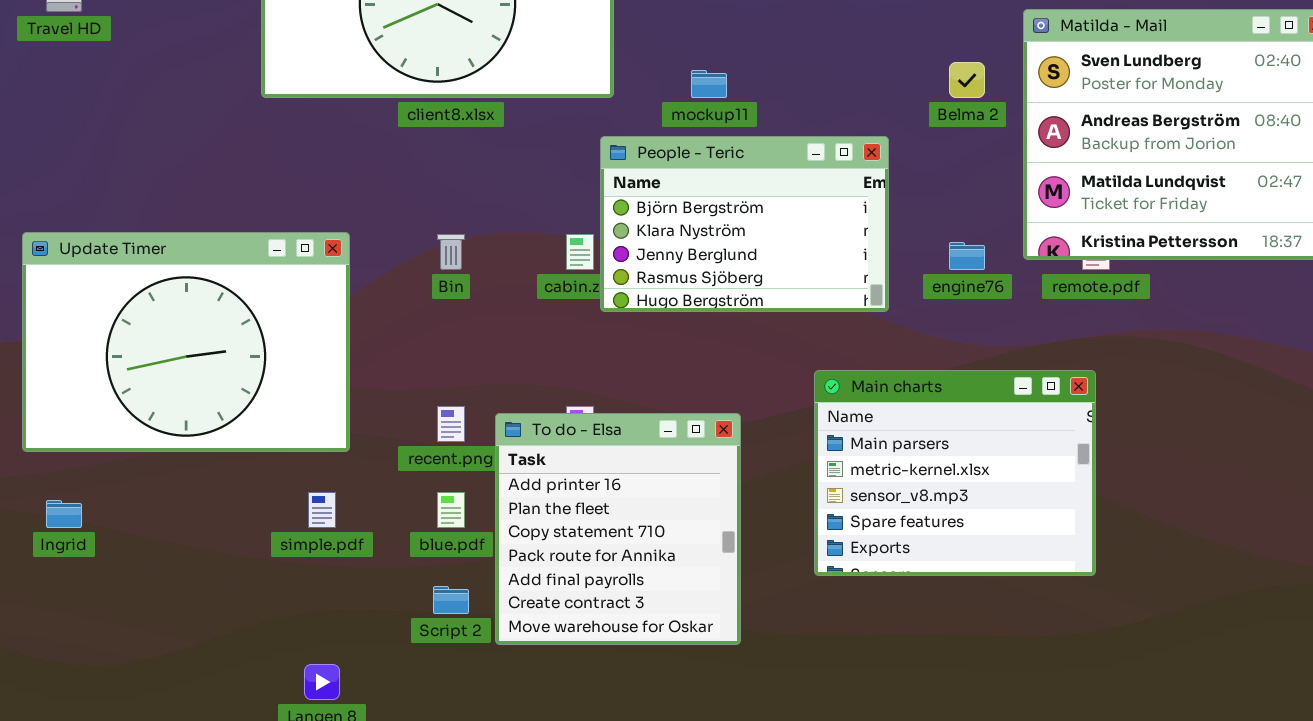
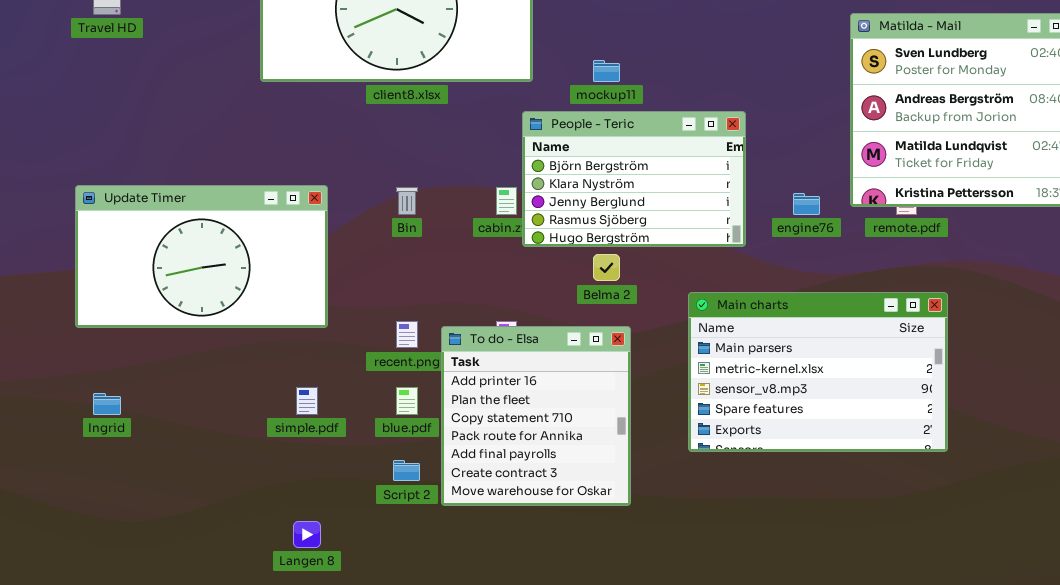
Belma 2: [949,62,985,98] -> [593,254,620,281], moved
Update Timer: [22,232,350,452] -> [75,185,328,328], resized
Main charts: [814,370,1096,576] -> [688,292,948,452], resized

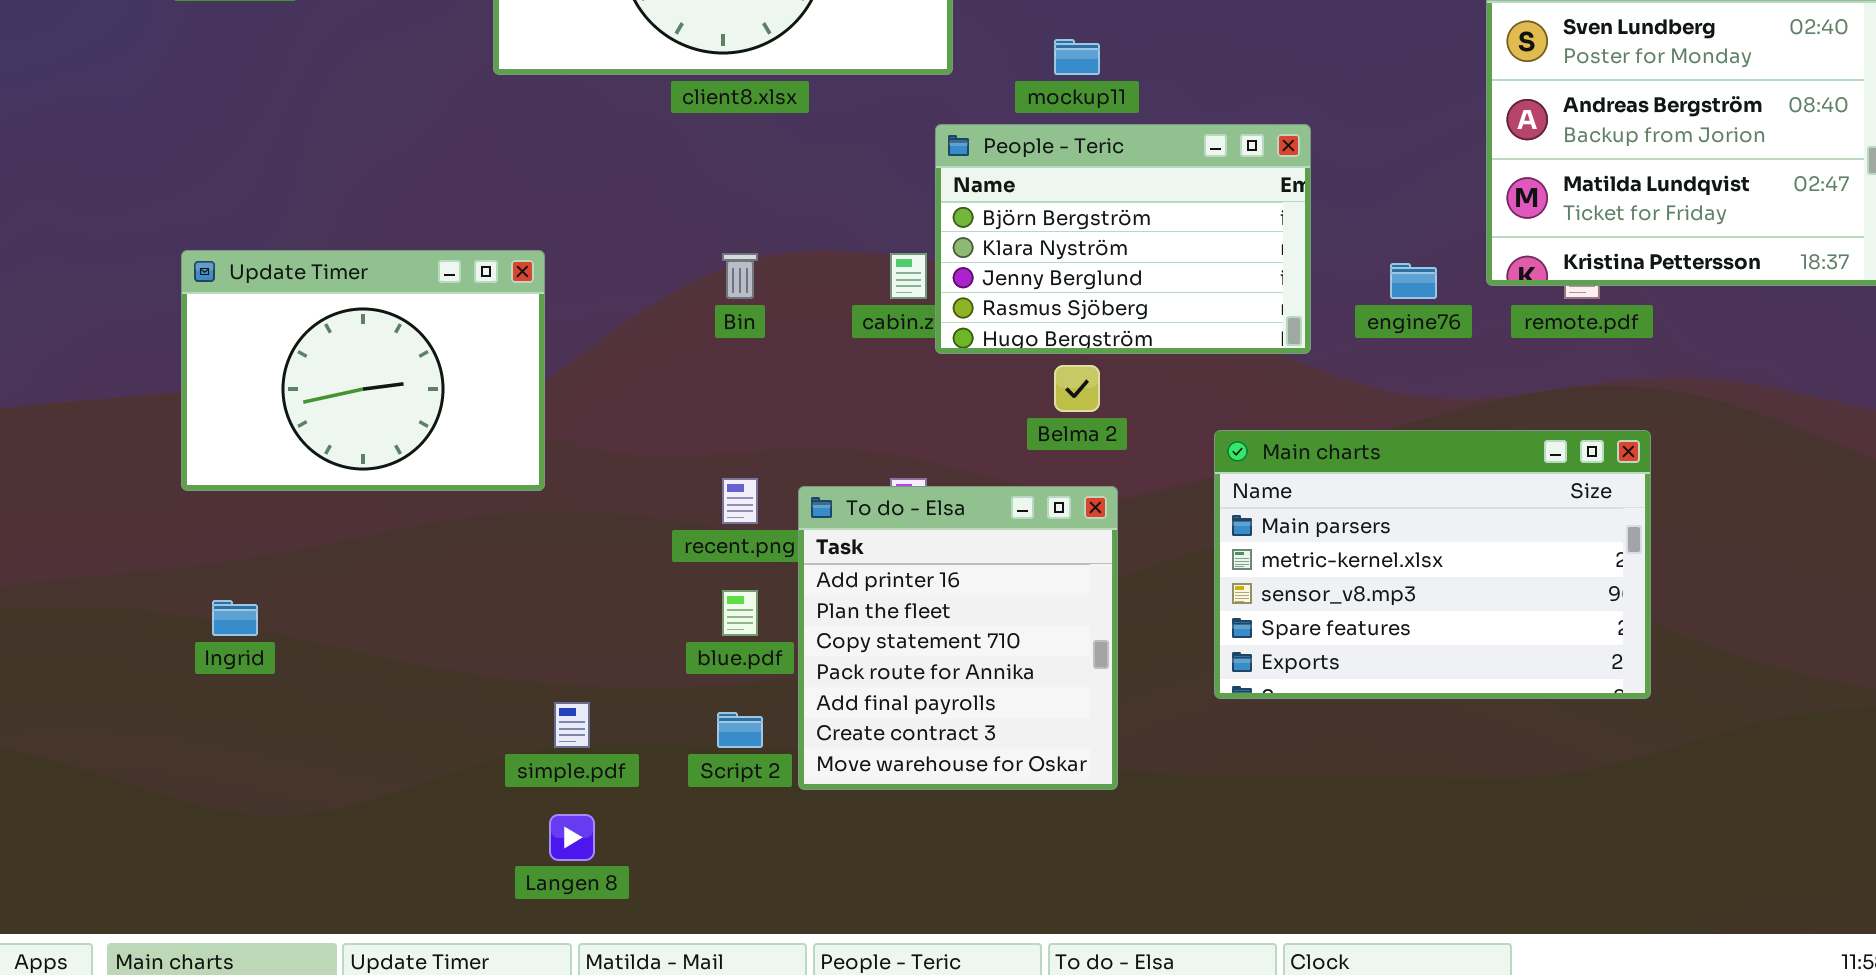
Update Timer: [75,185,328,328] -> [181,250,545,491], resized
simple.pdf: [296,387,318,415] -> [554,702,590,748], moved

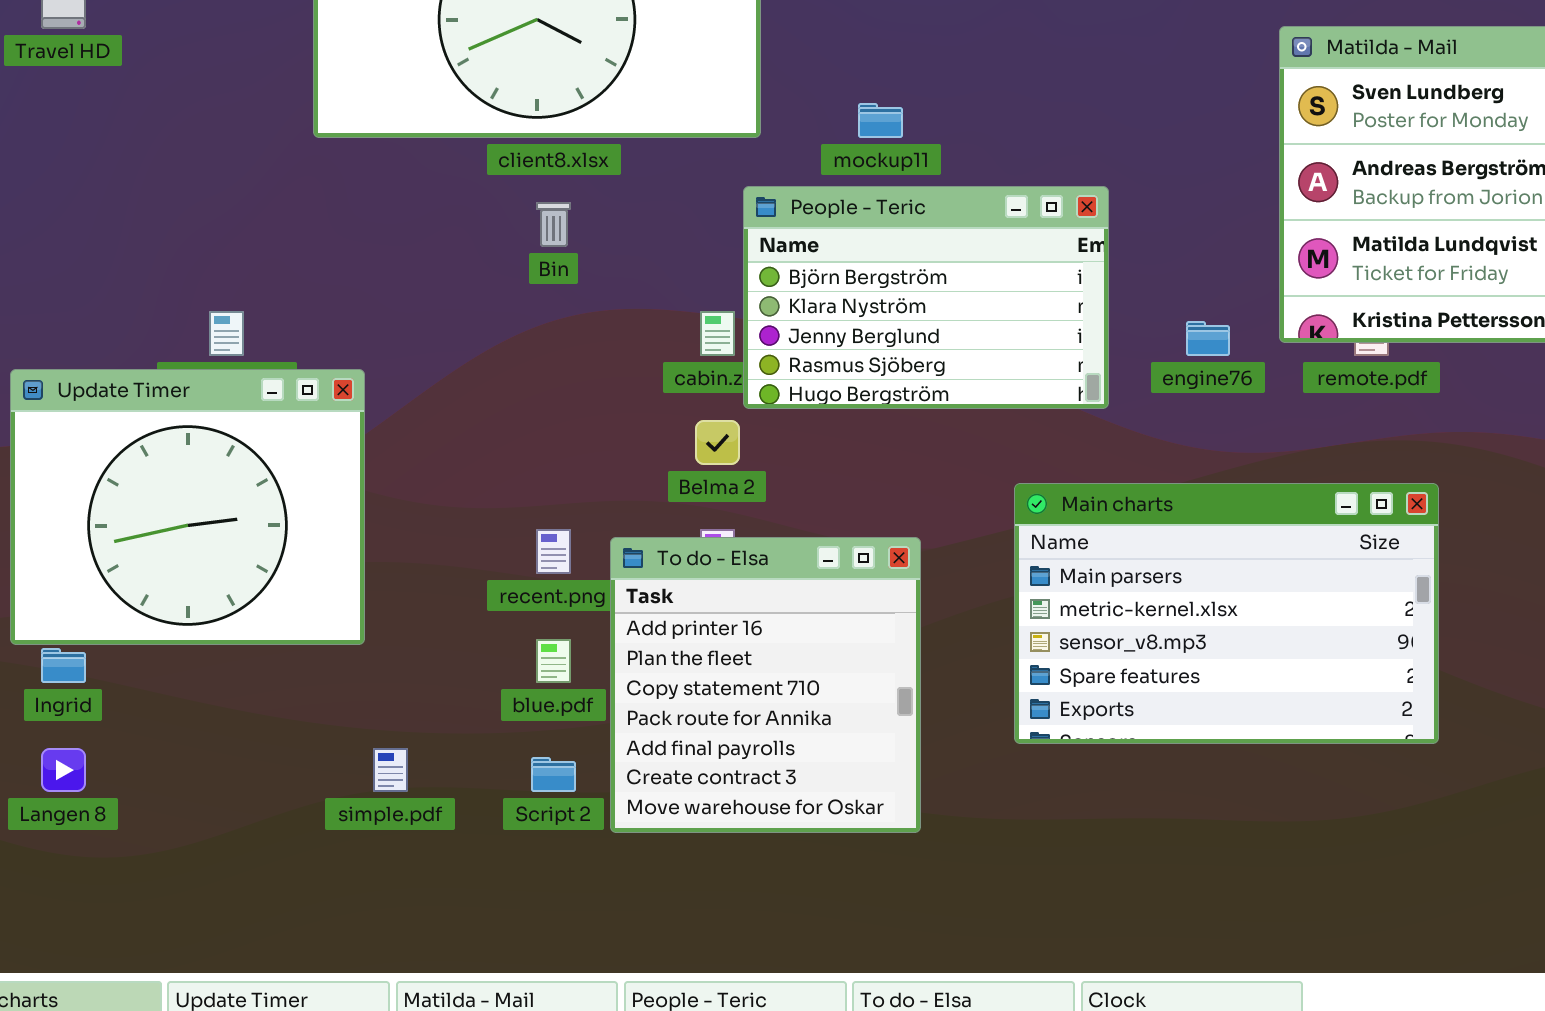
Update Timer: [181,250,545,491] -> [10,369,365,645], moved, resized
Bin: [722,253,758,299] -> [536,202,571,247], moved
Belma 2: [1054,365,1100,412] -> [695,420,740,465], moved
Langen 8: [549,814,595,861] -> [41,748,86,792], moved

